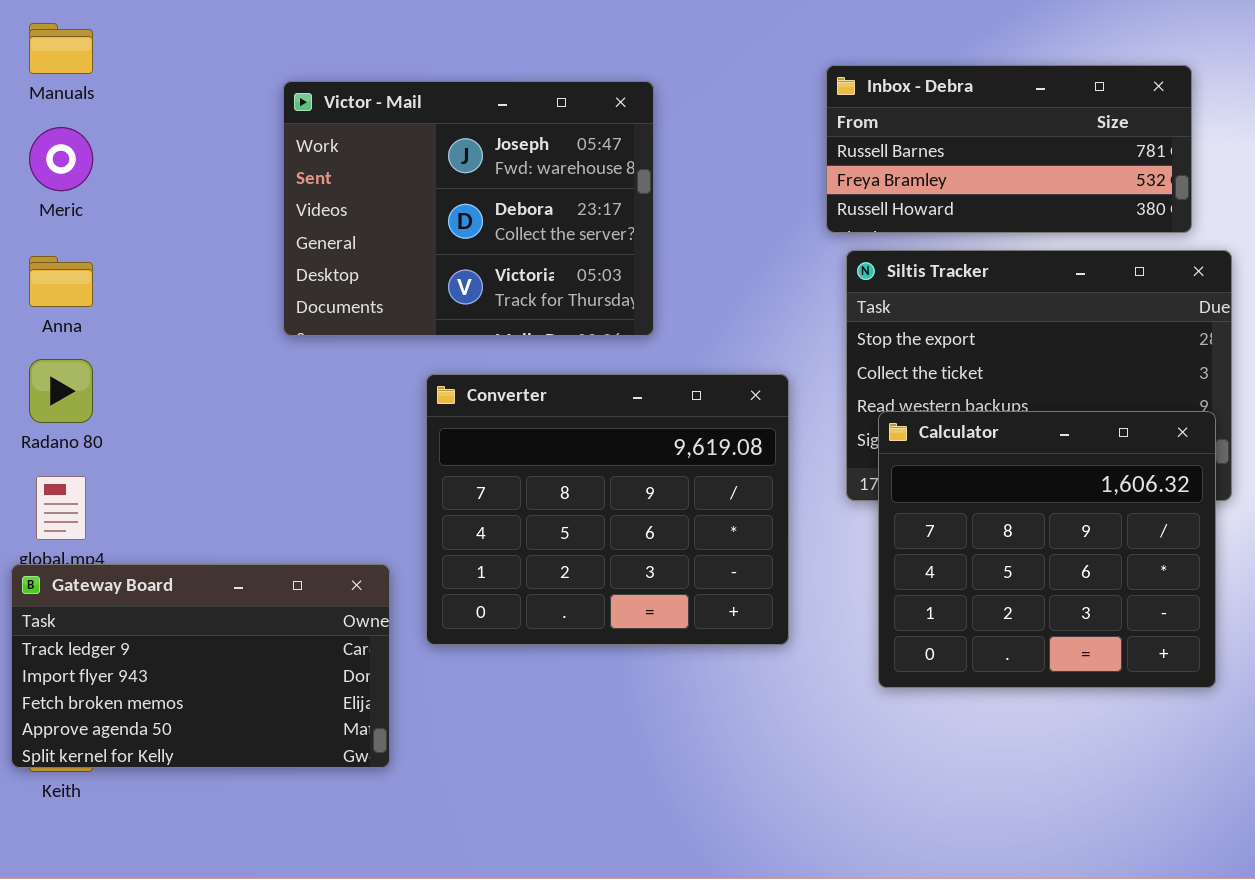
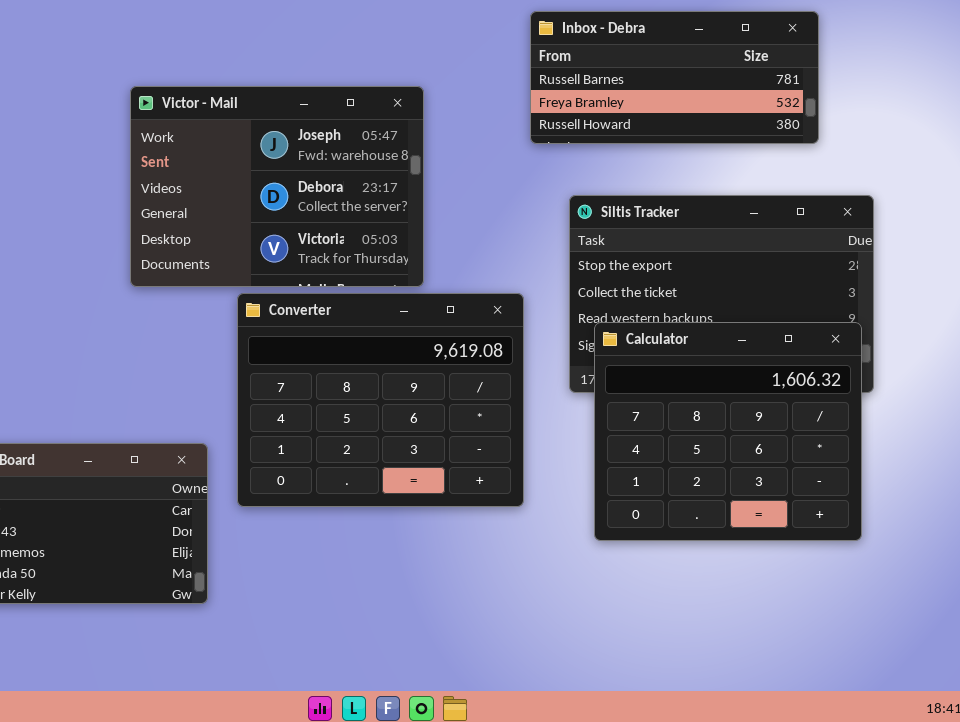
Inbox - Debra: [826,65,1192,233] -> [530,11,819,144], moved
Victor - Mail: [283,81,654,336] -> [130,86,424,287], moved

